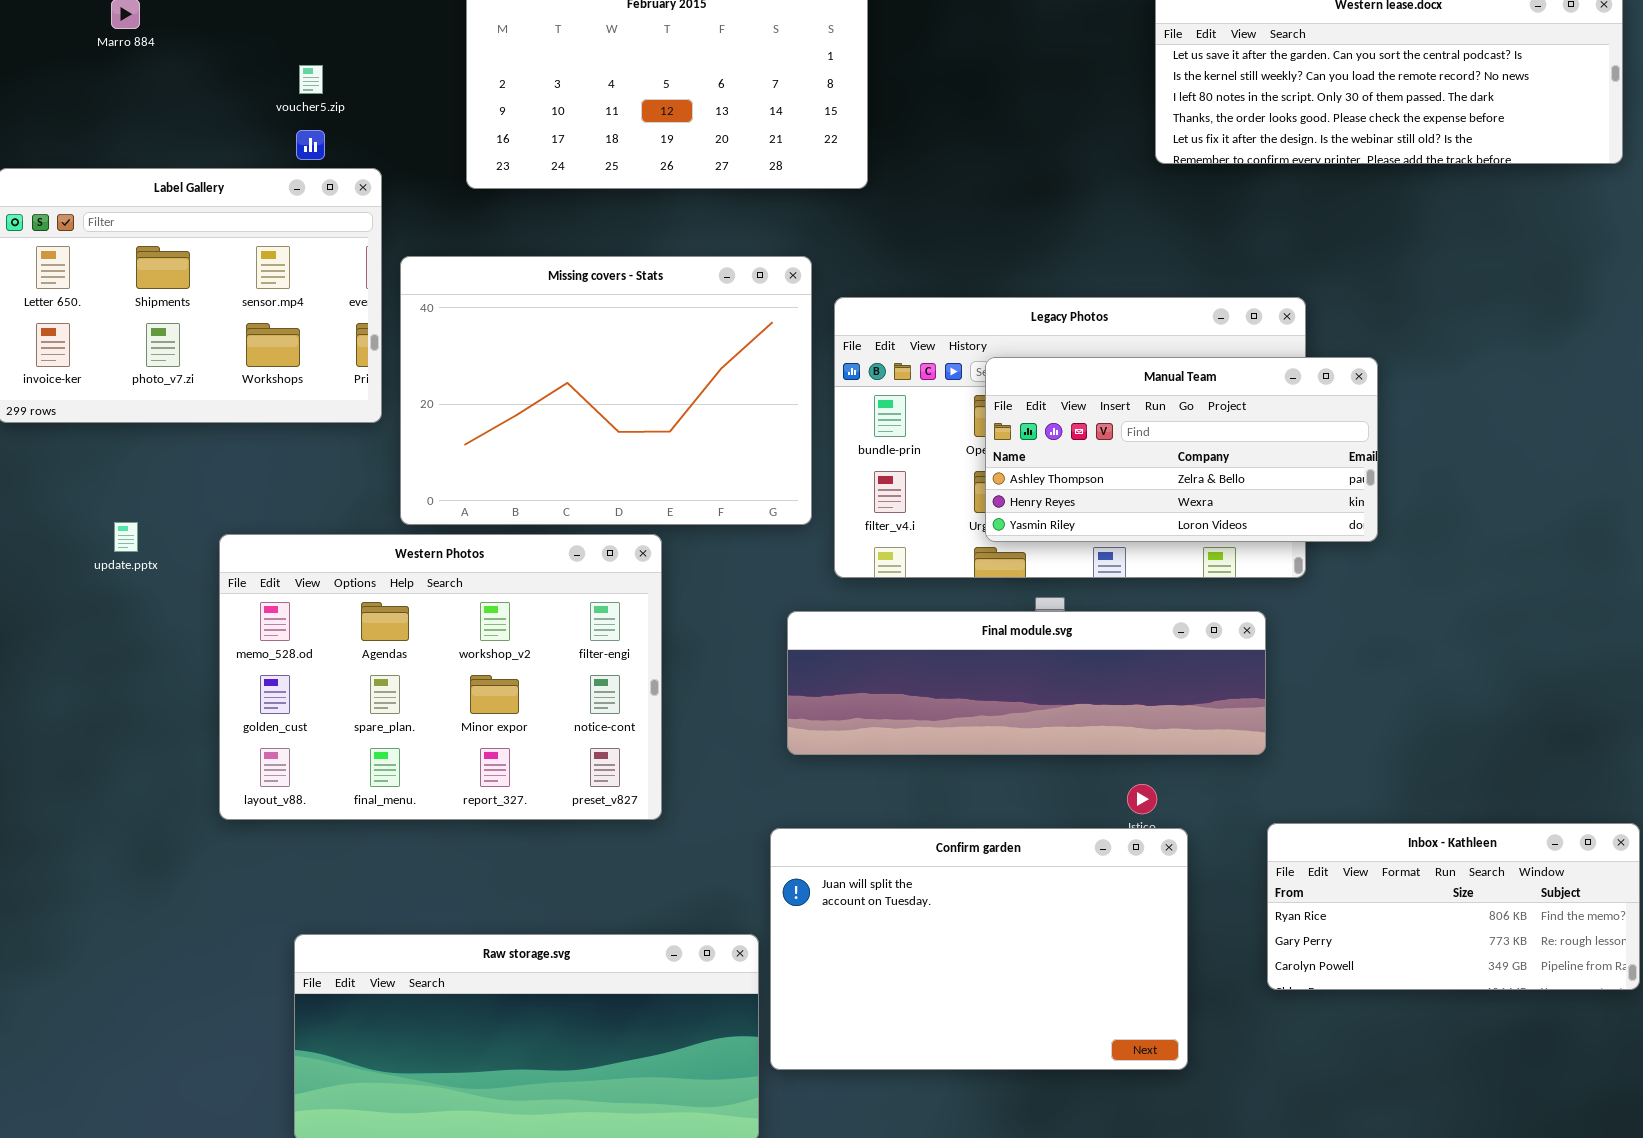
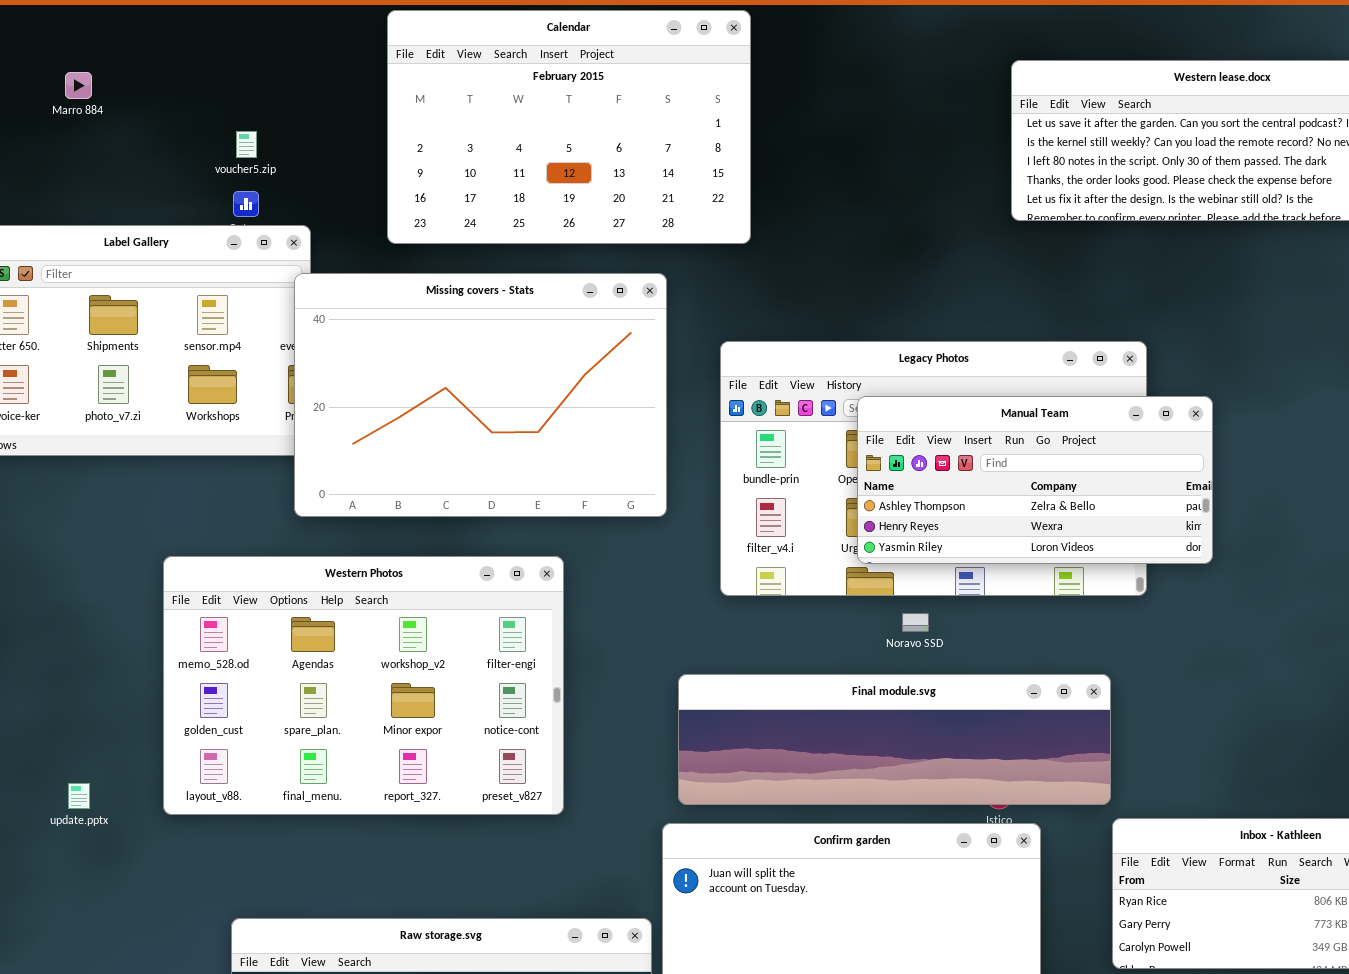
Missing covers - Stats: [400,256,812,525] -> [294,273,667,517], moved
update.pptx: [114,522,138,552] -> [68,783,90,809], moved
Final module.svg: [787,611,1266,755] -> [678,674,1111,805], moved

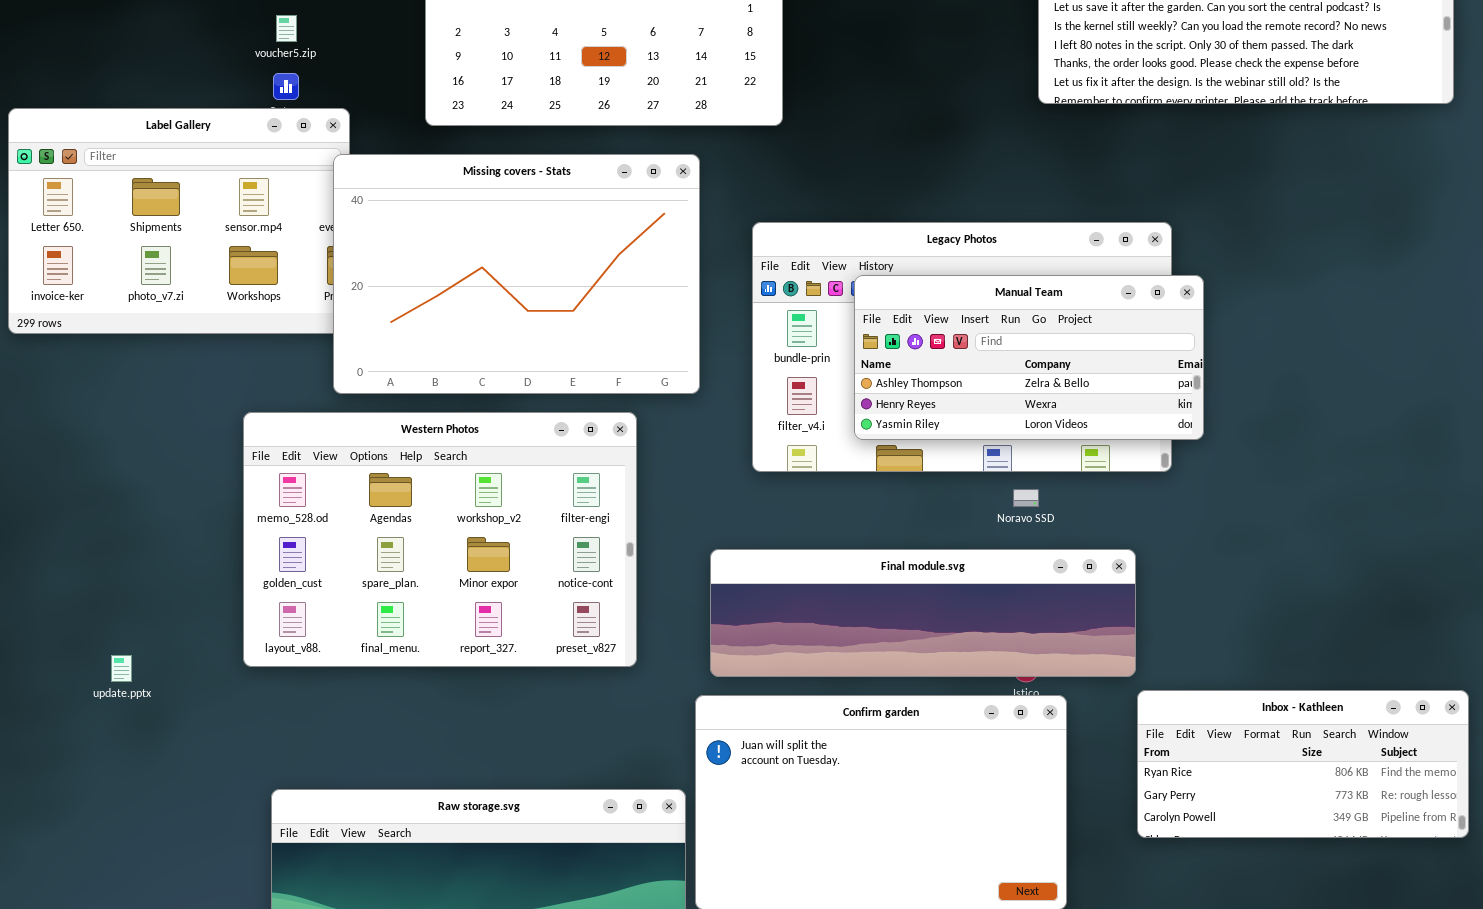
Manual Team: [857,396,1213,564] -> [854,275,1204,440], moved
Western Photos: [163,556,564,815] -> [243,412,637,667], moved
Noravo SSD: [902,613,929,632] -> [1013,489,1039,507], moved

